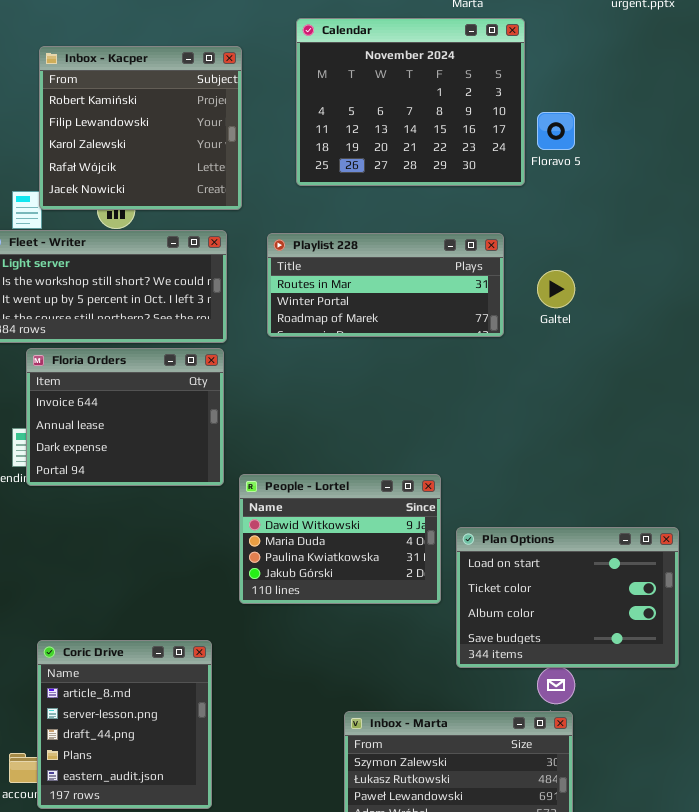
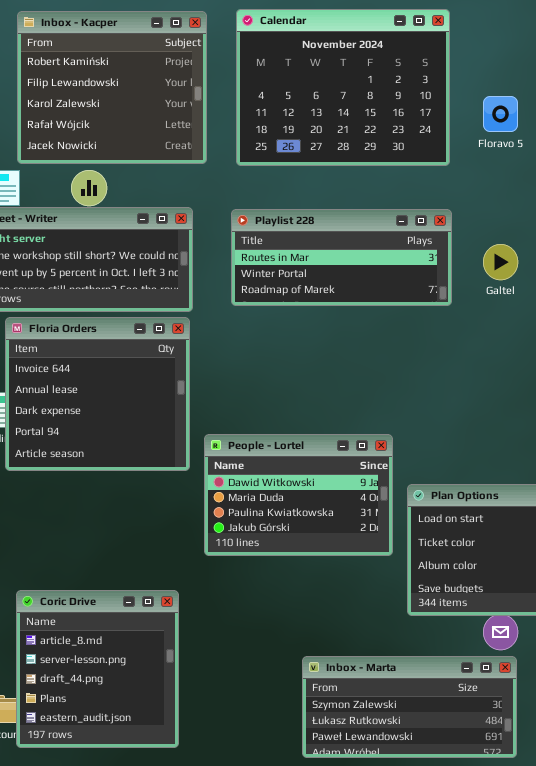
Calendar: [296,18,525,186] -> [236,9,450,166], moved
Inbox - Kacper: [39,46,242,210] -> [17,11,207,164], moved
Floria Orders: [26,348,224,486] -> [5,317,190,471], resized

